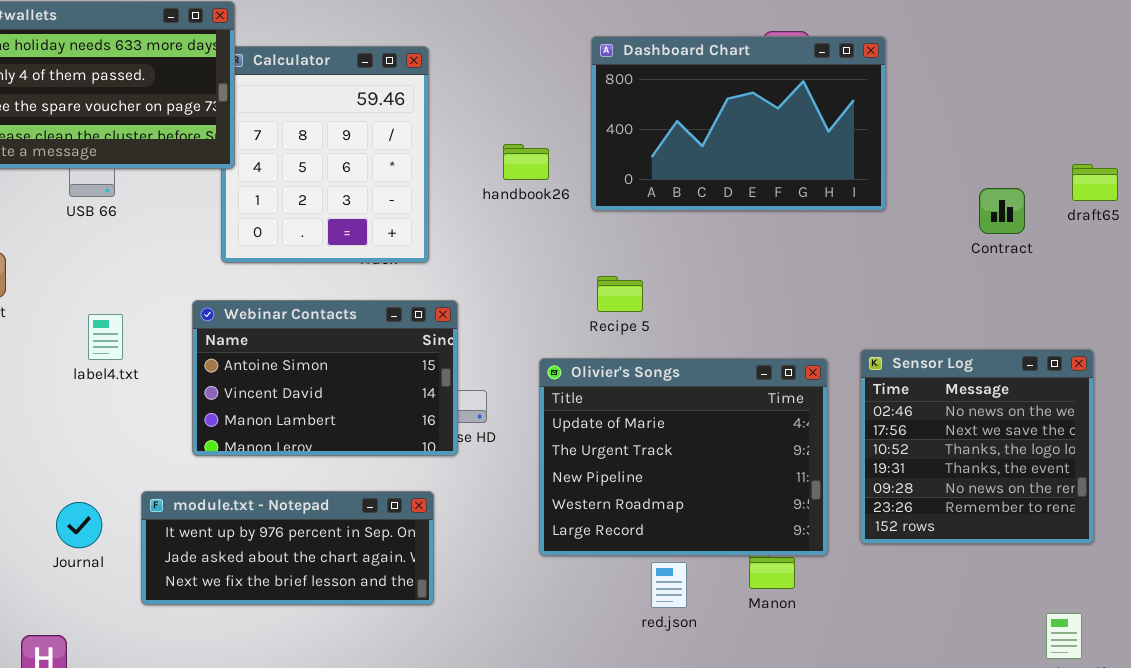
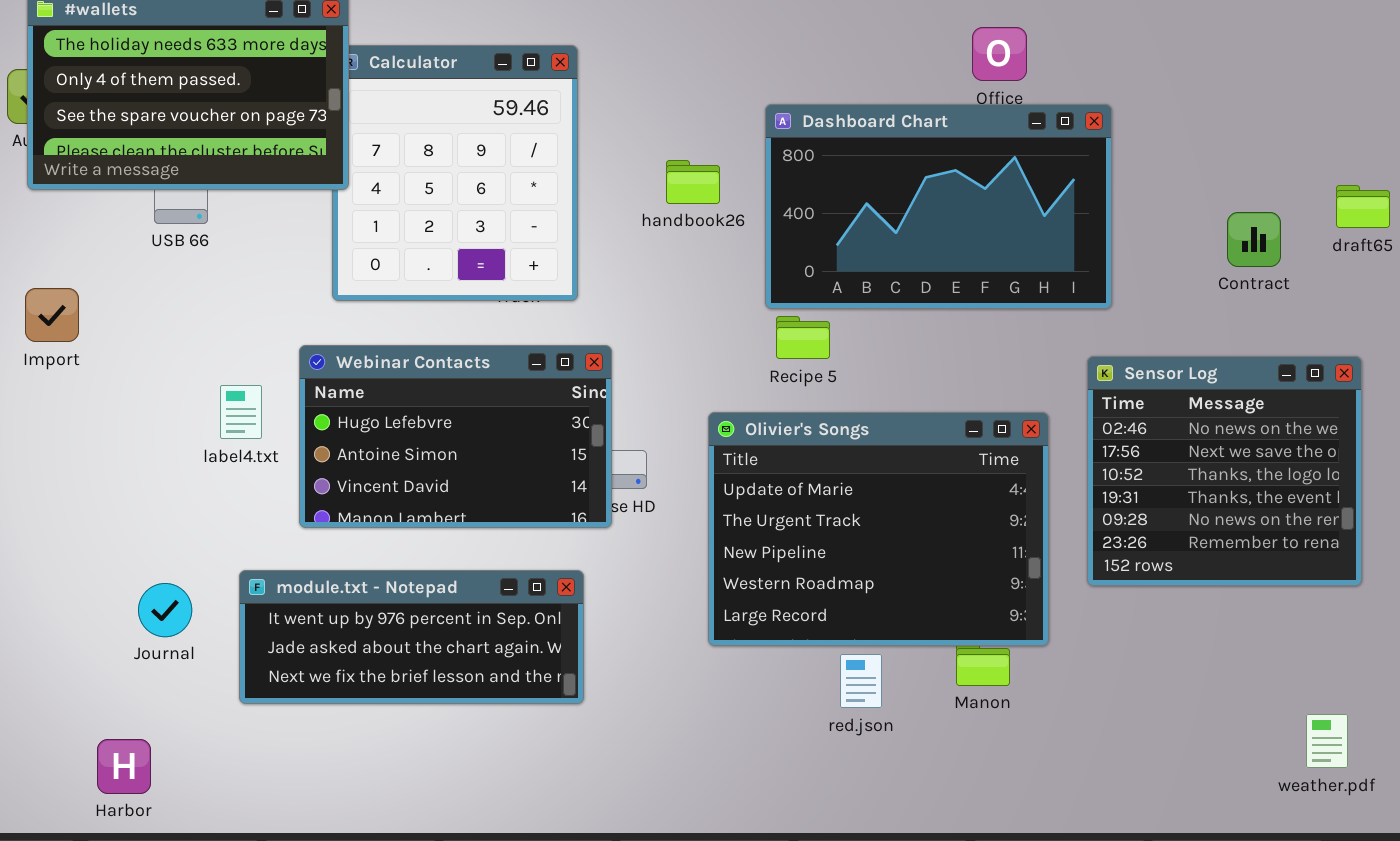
Dashboard Chart: [591,36,886,211] -> [765,104,1112,309], moved
Webinar Contacts: [192,300,458,456] -> [299,345,612,528], scrolled up 1 row
label4.txt: [88,314,123,360] -> [220,385,262,439], moved
Sensor Log: [860,349,1094,544] -> [1087,356,1362,586], moved

